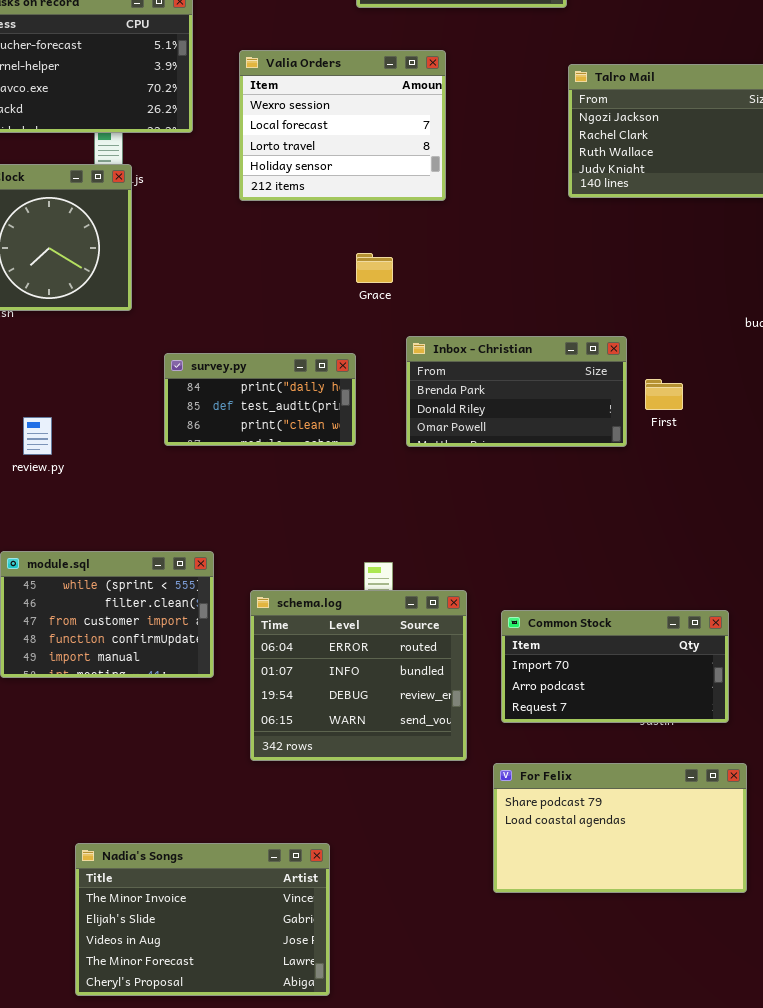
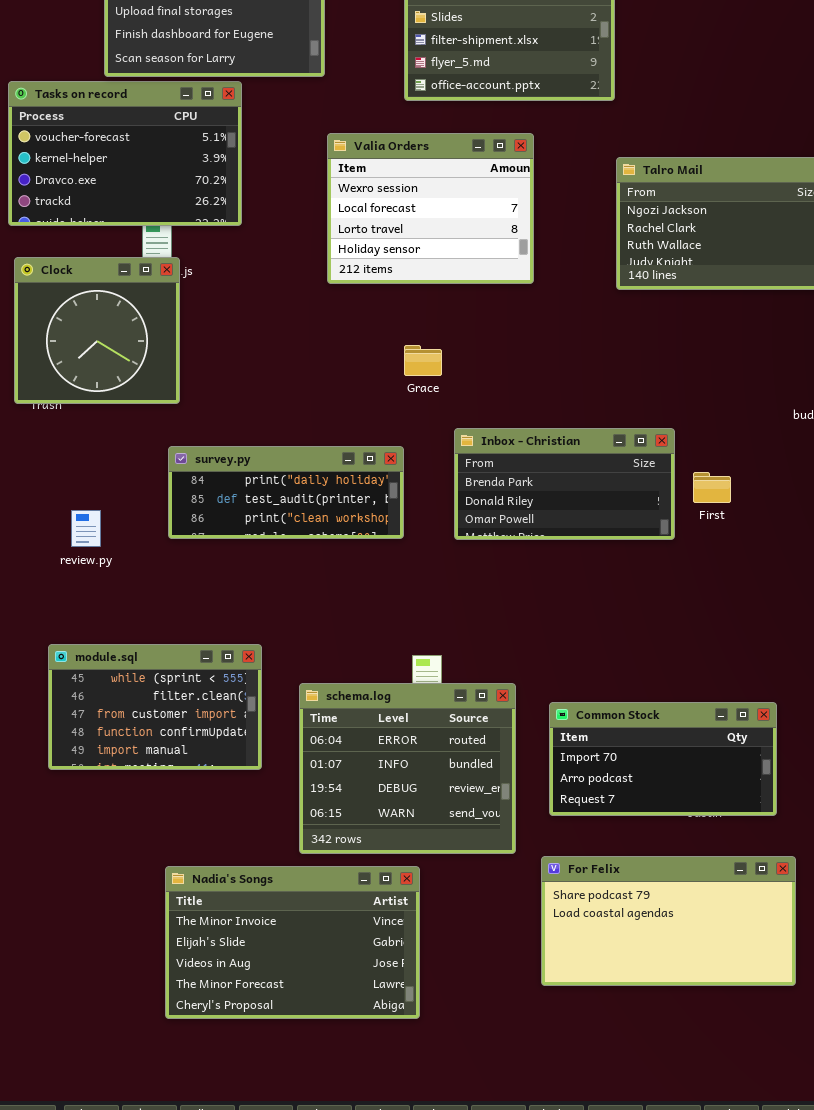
Valia Orders: [239,50,446,201] -> [327,133,534,284], moved
survey.py: [164,353,356,446] -> [168,446,404,539], resized
Nadia's Songs: [75,843,330,996] -> [165,866,420,1019], moved

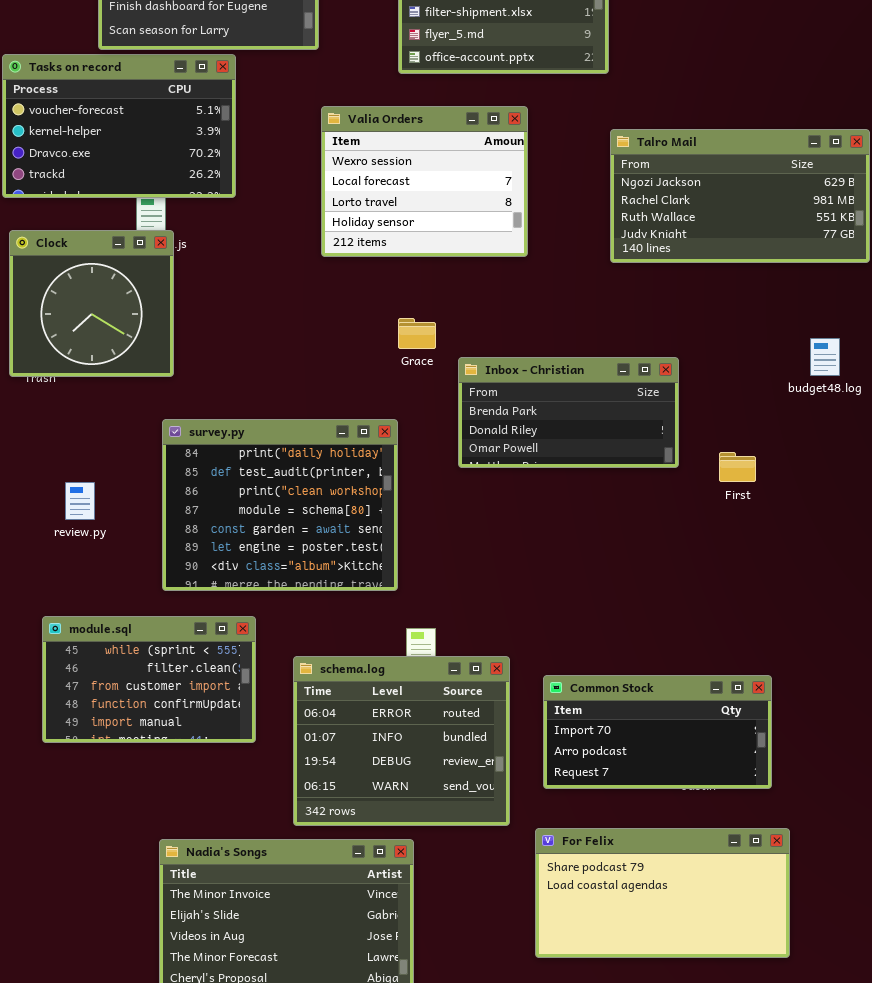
Inbox - Christian: [454,428,675,540] -> [458,357,679,468], moved
survey.py: [168,446,404,539] -> [162,419,398,591], resized
First: [693,472,731,503] -> [719,452,756,482], moved

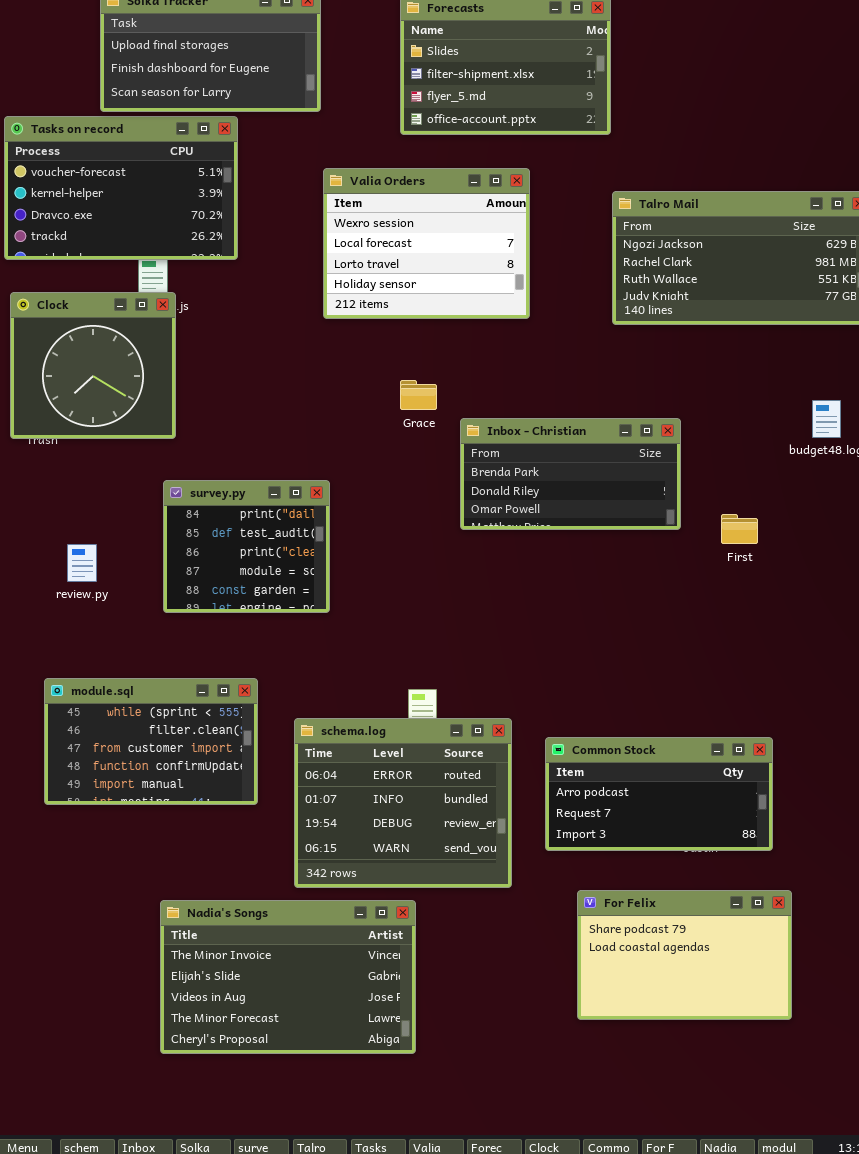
survey.py: [162,419,398,591] -> [163,480,330,613], resized
Common Stock: [543,675,772,789] -> [545,737,773,851], scrolled down 1 row
For Felix: [535,828,790,958] -> [577,890,792,1020], resized

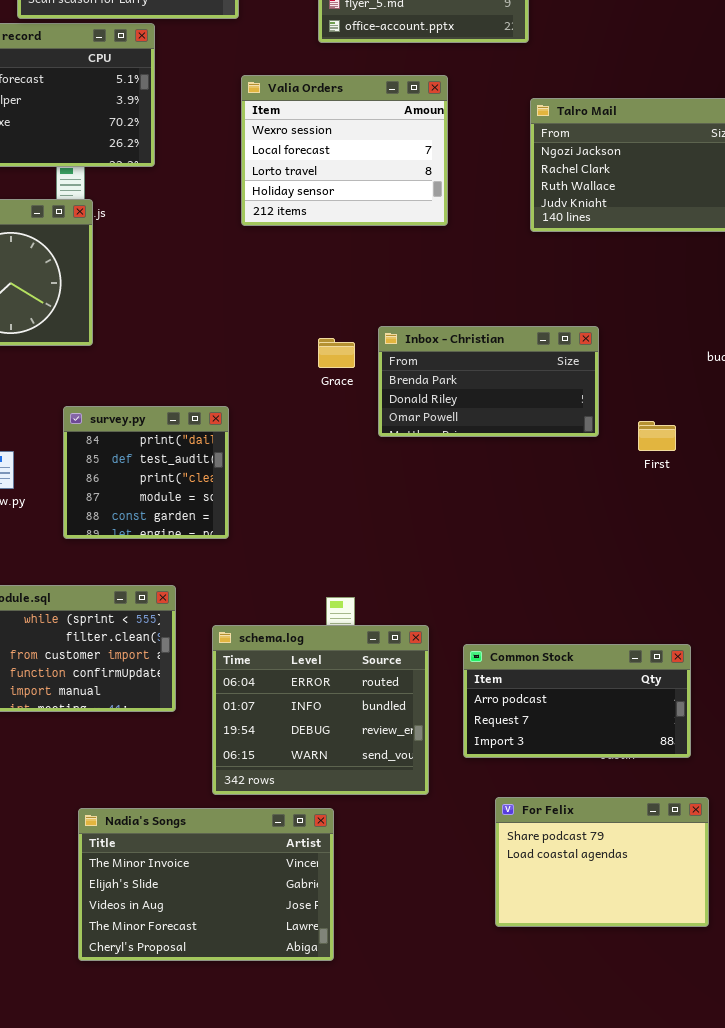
Grace: [400,380,437,410] -> [318,338,355,368], moved
survey.py: [163,480,330,613] -> [63,406,229,539], moved

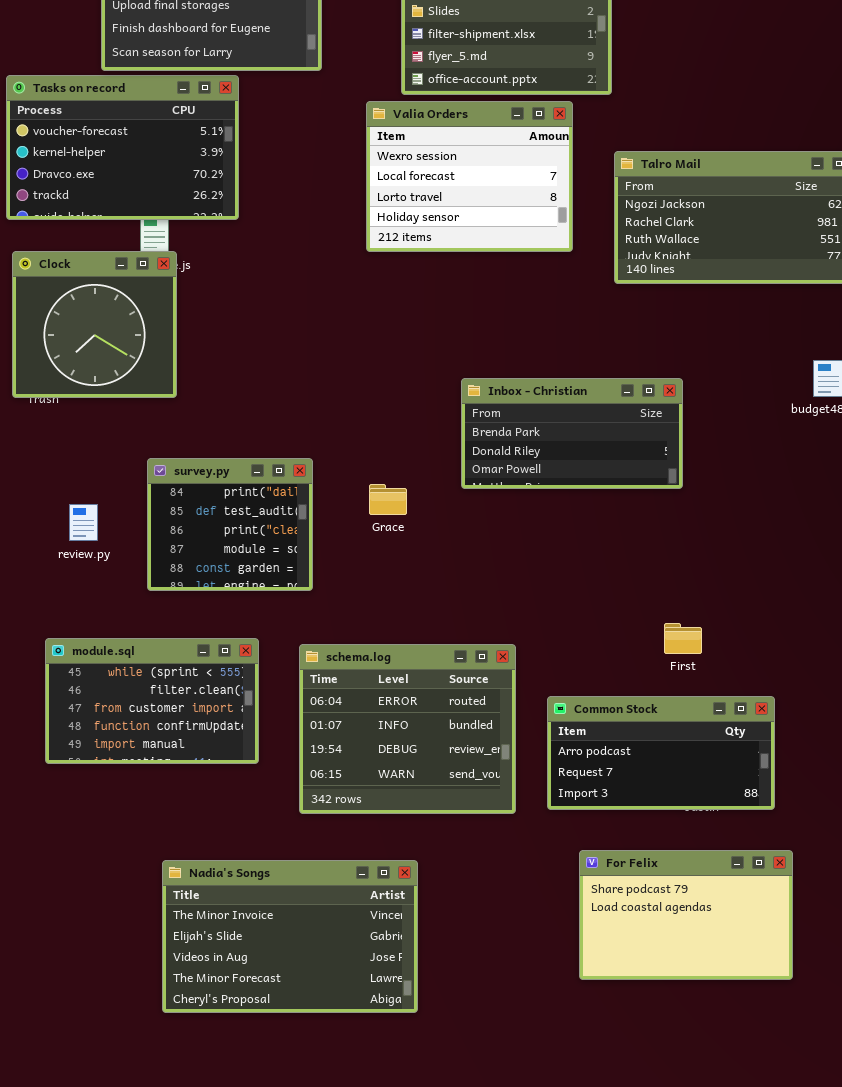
Valia Orders: [241,75,448,226] -> [366,101,573,252], moved
Grace: [318,338,355,368] -> [369,484,407,515], moved
First: [638,421,676,451] -> [664,623,702,654], moved
schema.log: [212,625,429,795] -> [299,644,516,814], moved

